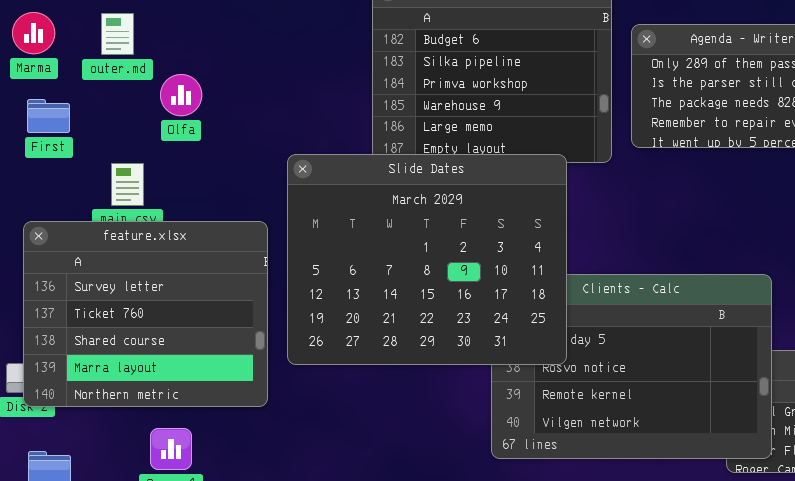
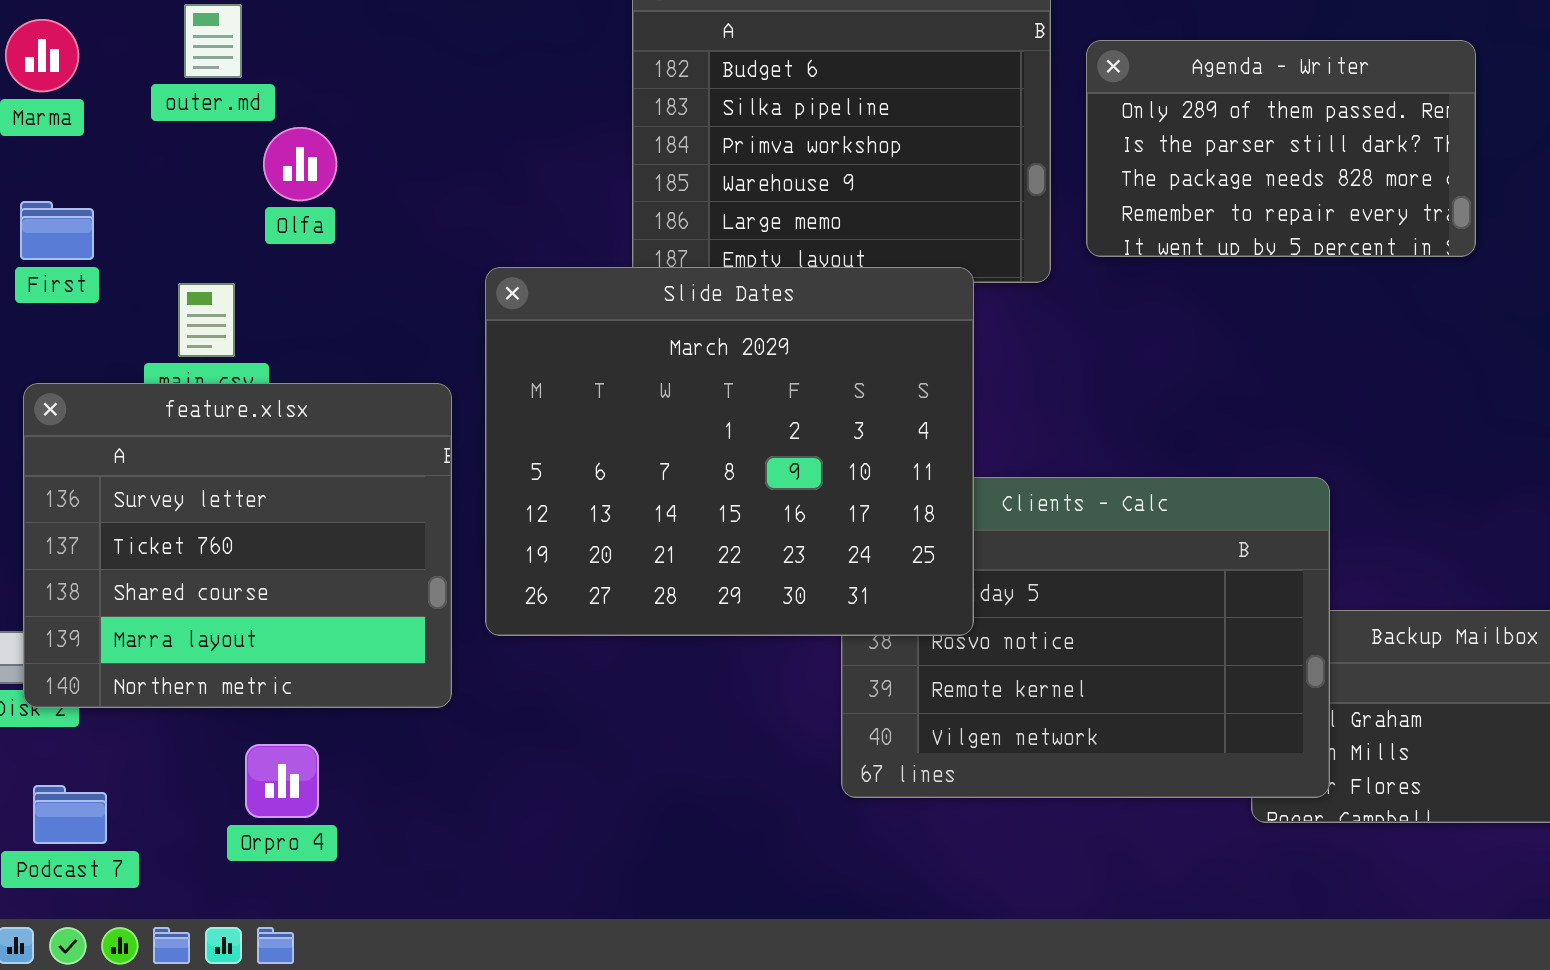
outer.md: [101,13,134,55] -> [184,4,242,78], moved
First: [27,99,70,133] -> [20,201,94,260], moved

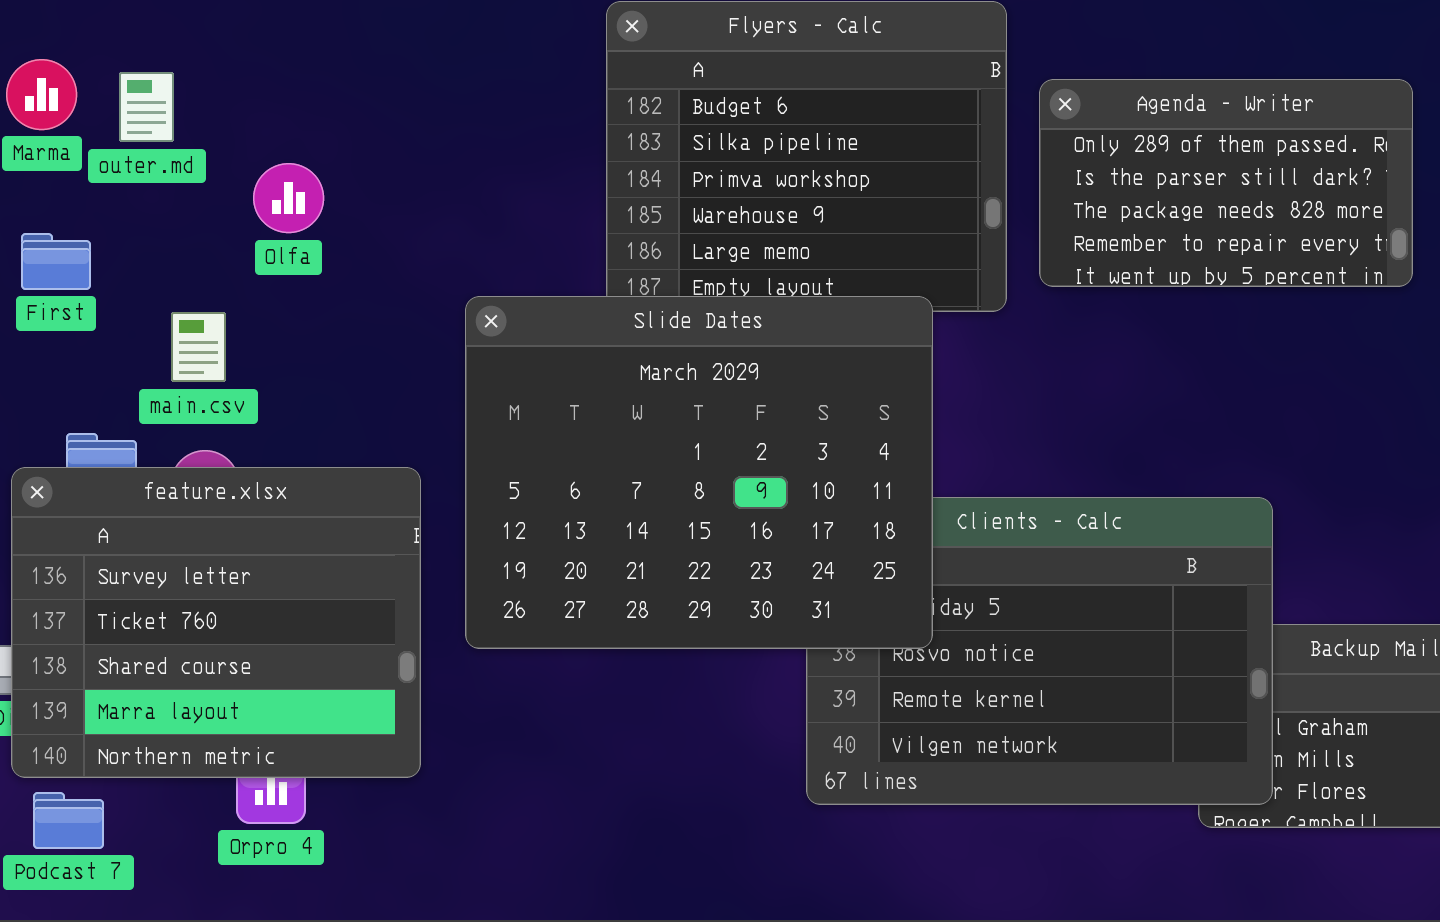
outer.md: [184,4,242,78] -> [119,72,174,142], moved
feature.xlsx: [23,383,452,708] -> [11,467,421,778], moved

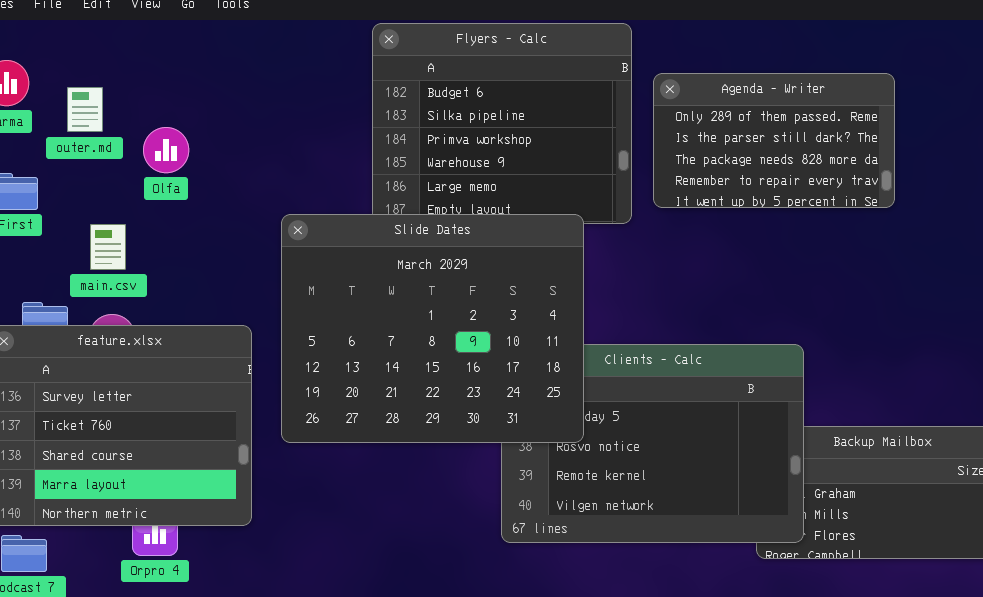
outer.md: [119,72,174,142] -> [67,87,103,132], moved

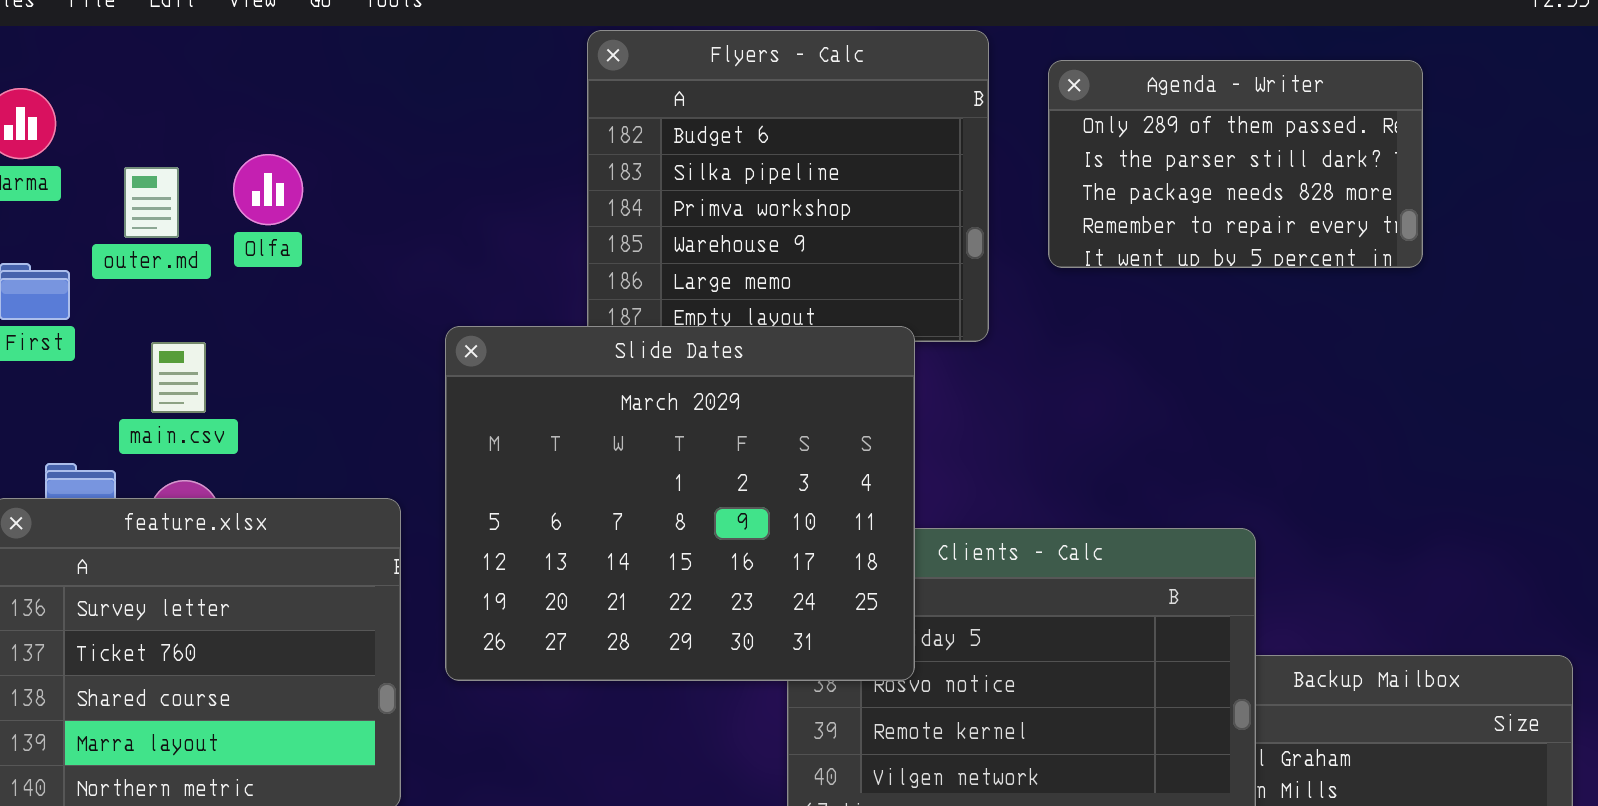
Agenda - Writer: [653,73,895,208] -> [1048,60,1423,268], moved
outer.md: [67,87,103,132] -> [124,167,179,238], moved
Olfa: [143,127,189,173] -> [233,154,303,225], moved

